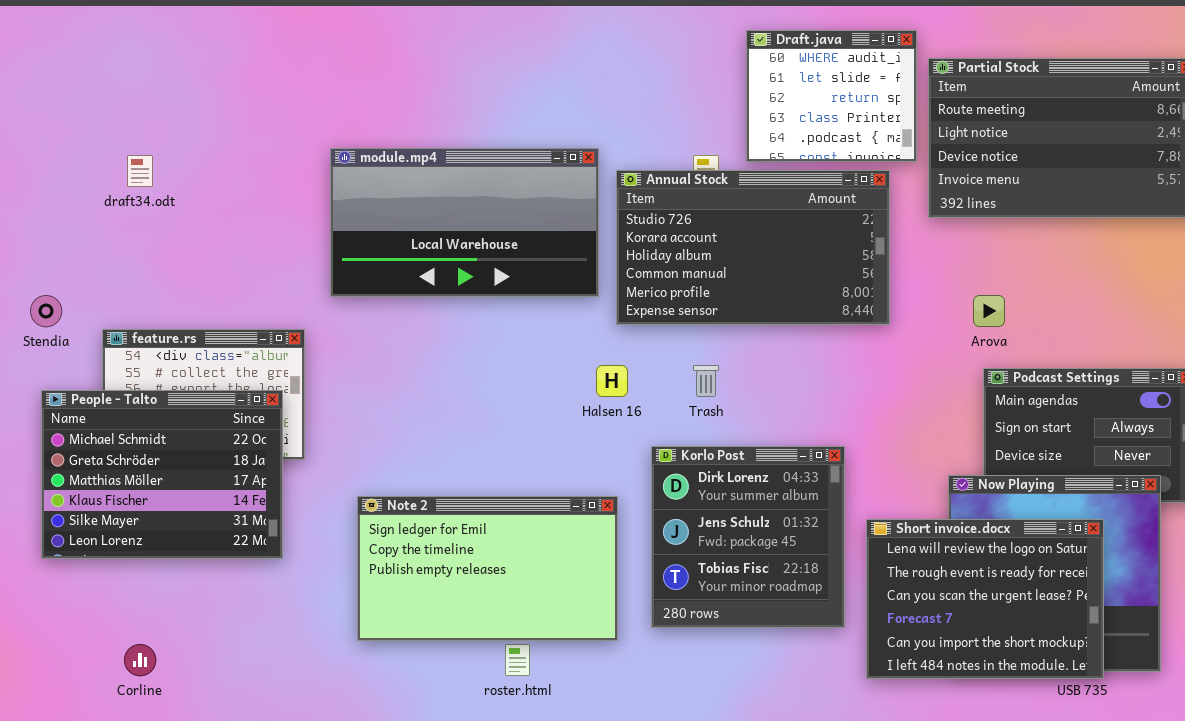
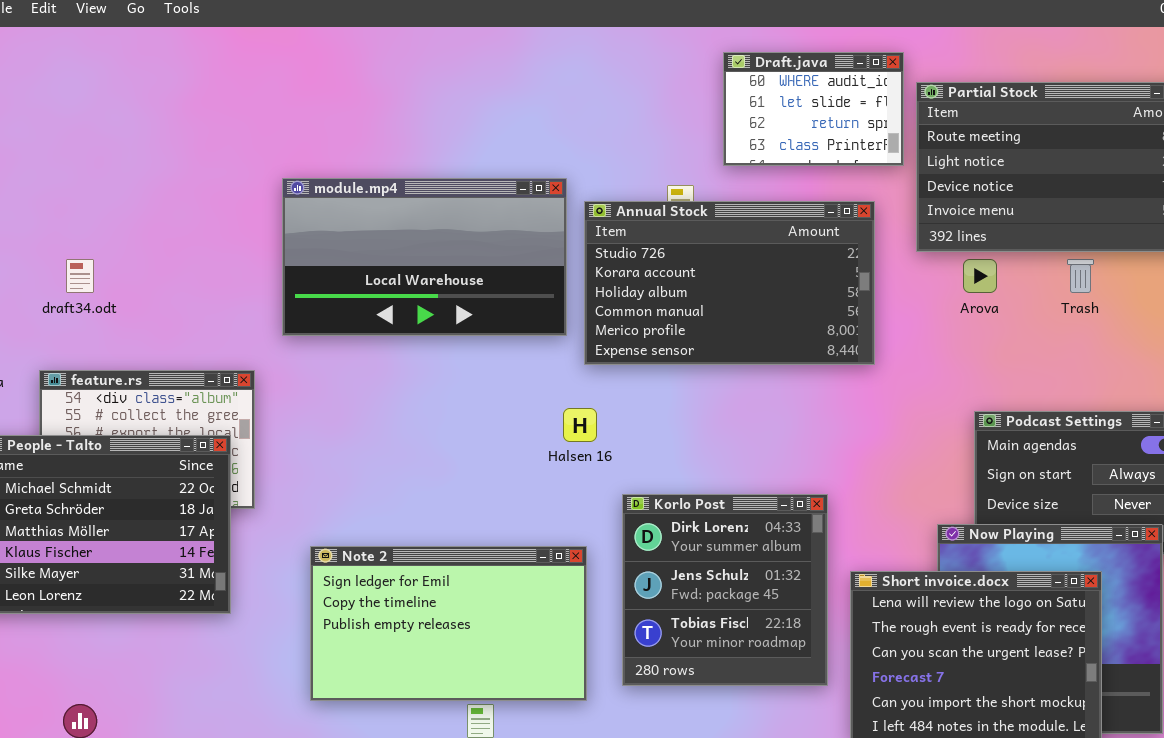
Draft.java: [746,30,917,162] -> [723,52,904,166], resized
draft34.odt: [127,155,153,187] -> [66,259,94,293], moved
Arova: [973,295,1005,327] -> [963,259,997,293], moved
Trash: [693,365,719,397] -> [1067,259,1094,293], moved

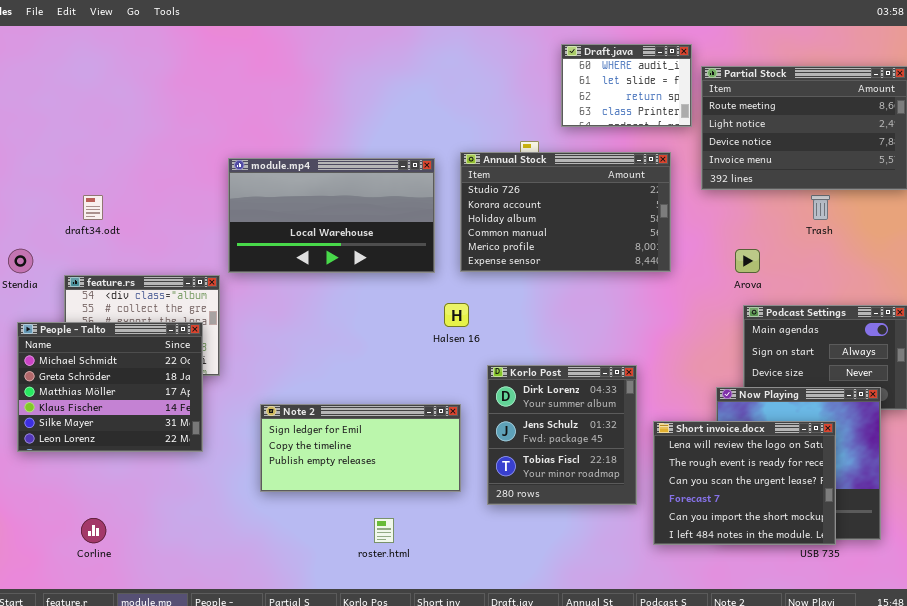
module.mp4: [282,178,567,336] -> [228,158,435,273], moved
Arova: [963,259,997,293] -> [735,249,760,273], moved
Note 2: [310,546,587,701] -> [260,404,461,492], resized

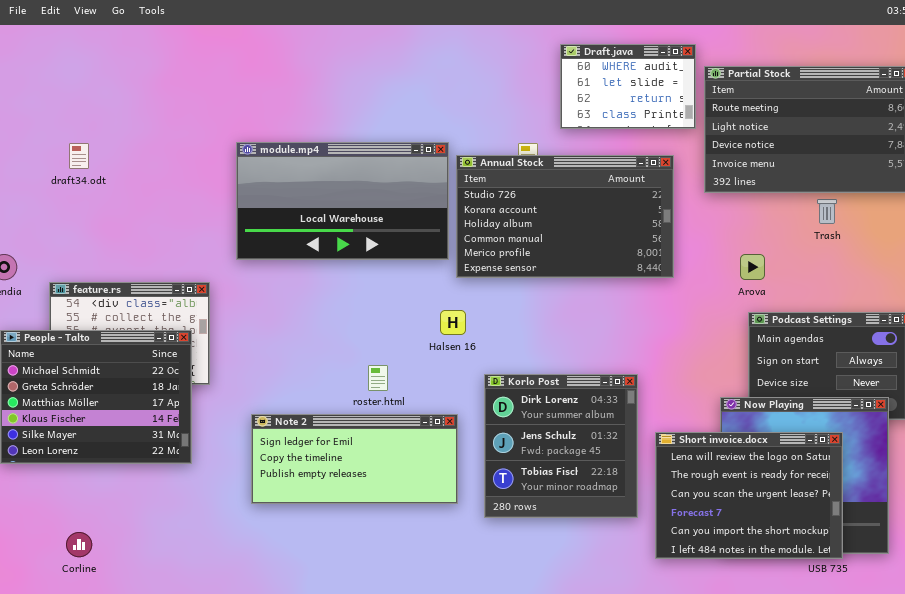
module.mp4: [228,158,435,273] -> [236,142,449,260], moved
draft34.odt: [83,195,103,220] -> [69,143,89,169], moved
roster.html: [374,518,394,543] -> [368,365,388,391], moved

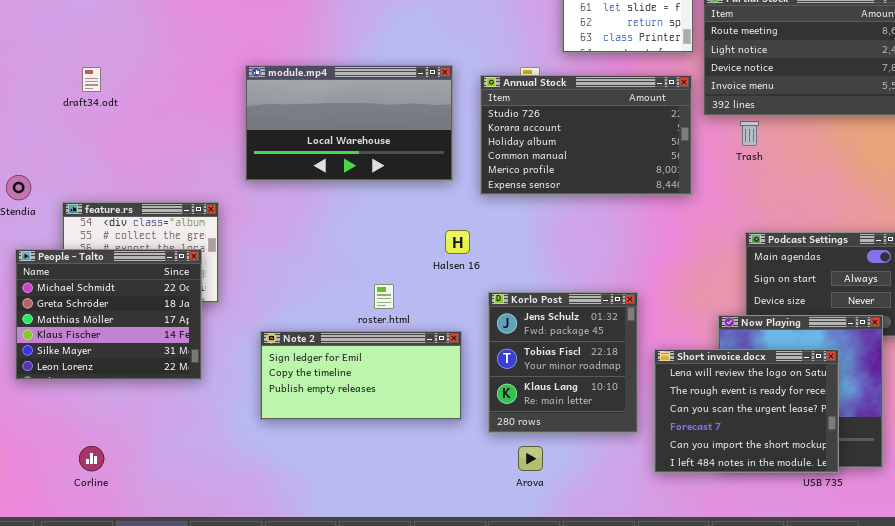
Annual Stock: [456,155,674,278] -> [480,75,692,195], moved
Trash: [817,199,837,224] -> [740,121,759,146], moved
Arova: [740,254,765,280] -> [518,446,543,471], moved
Korlo Post: [484,374,638,518] -> [488,292,638,433], scrolled down 1 row

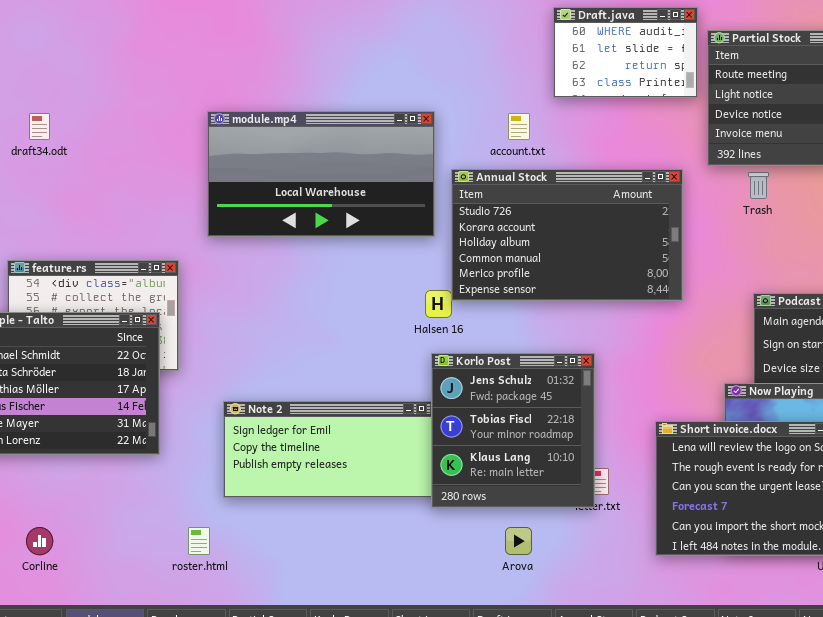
Annual Stock: [480,75,692,195] -> [451,169,683,301], moved
roster.html: [374,284,394,309] -> [188,527,210,555], moved
Korlo Post: [488,292,638,433] -> [431,353,595,508], moved

